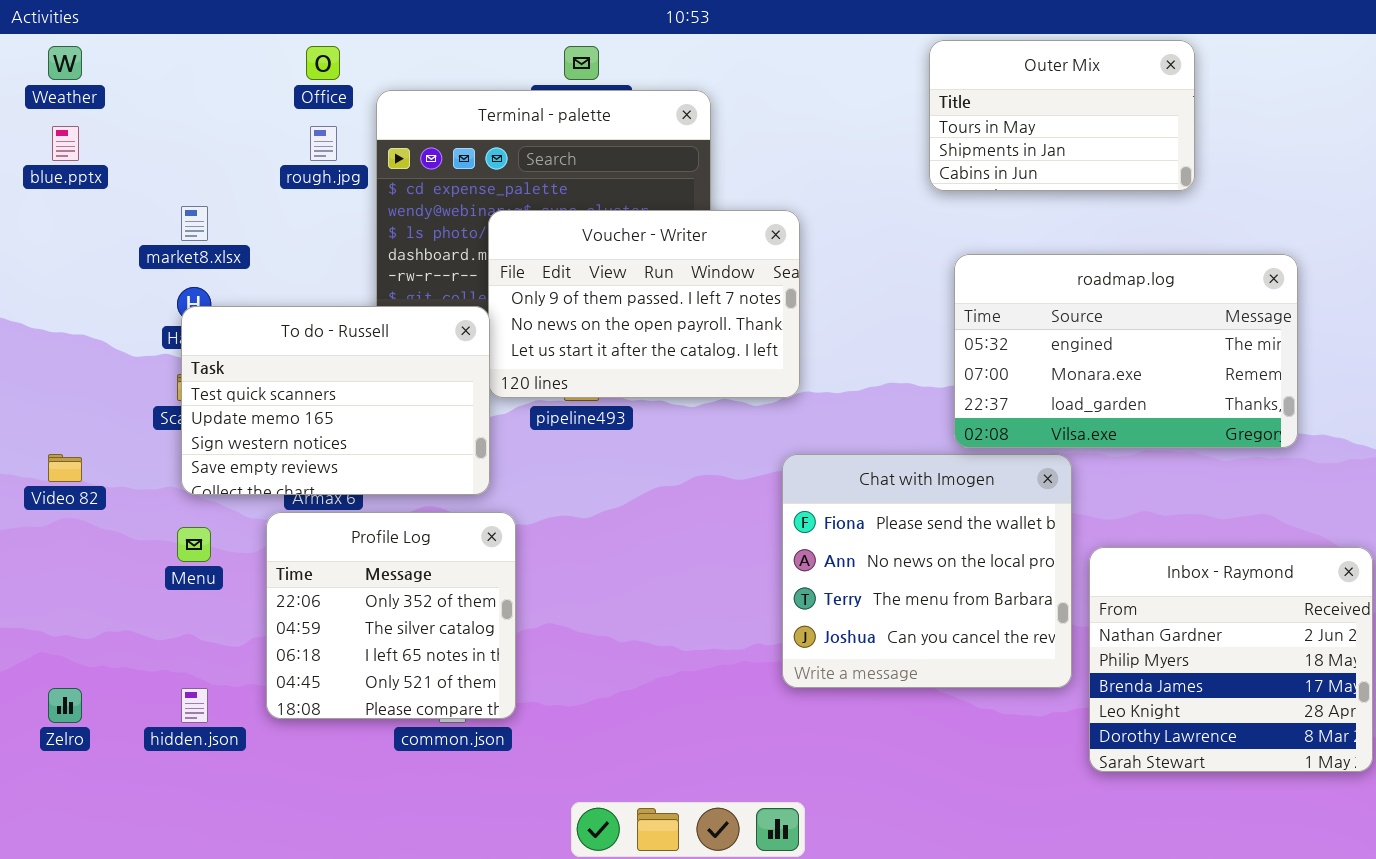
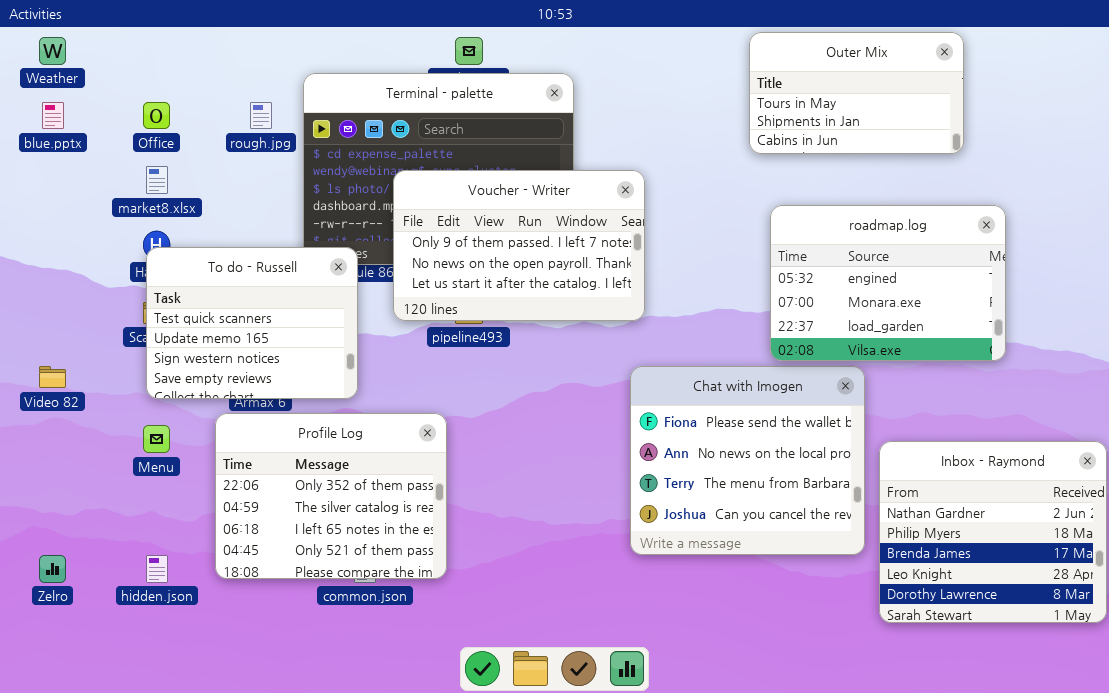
Office: [306,46,340,80] -> [143,102,170,129], moved
roadmap.log: [954,254,1298,448] -> [770,205,1006,361], resized
To do - Russell: [181,306,490,495] -> [146,247,358,399], resized
Profile Log: [266,512,516,719] -> [215,413,447,579], resized

